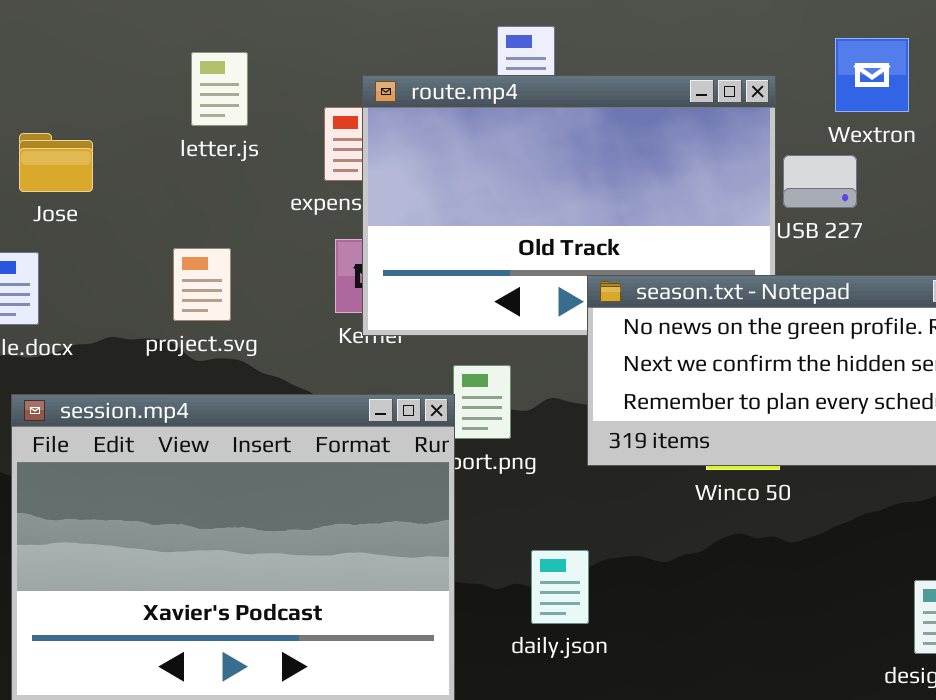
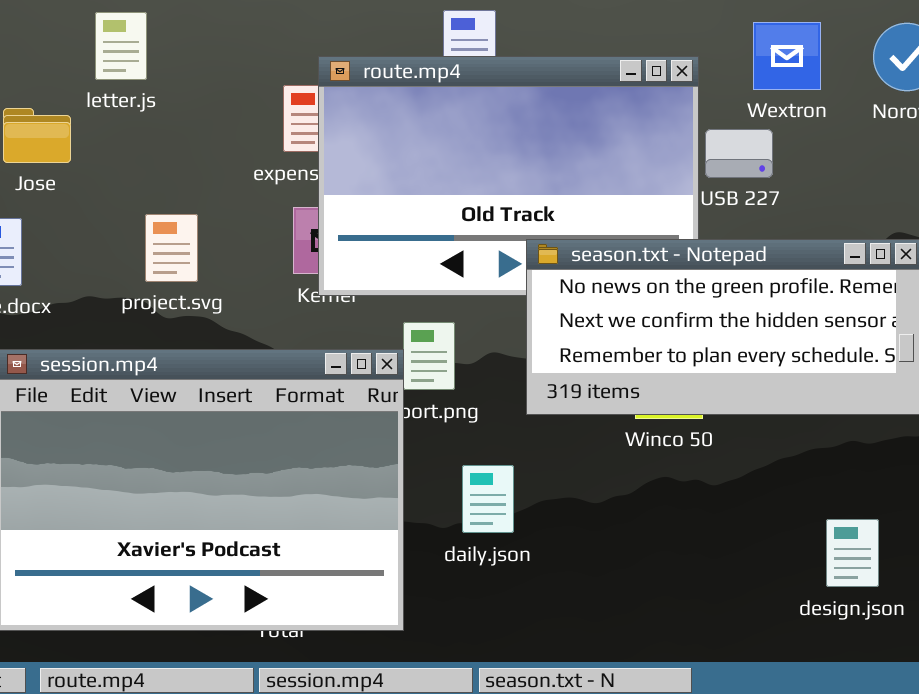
letter.js: [191,52,248,126] -> [95,12,147,80], moved
daily.json: [531,550,589,624] -> [462,465,514,533], moved

